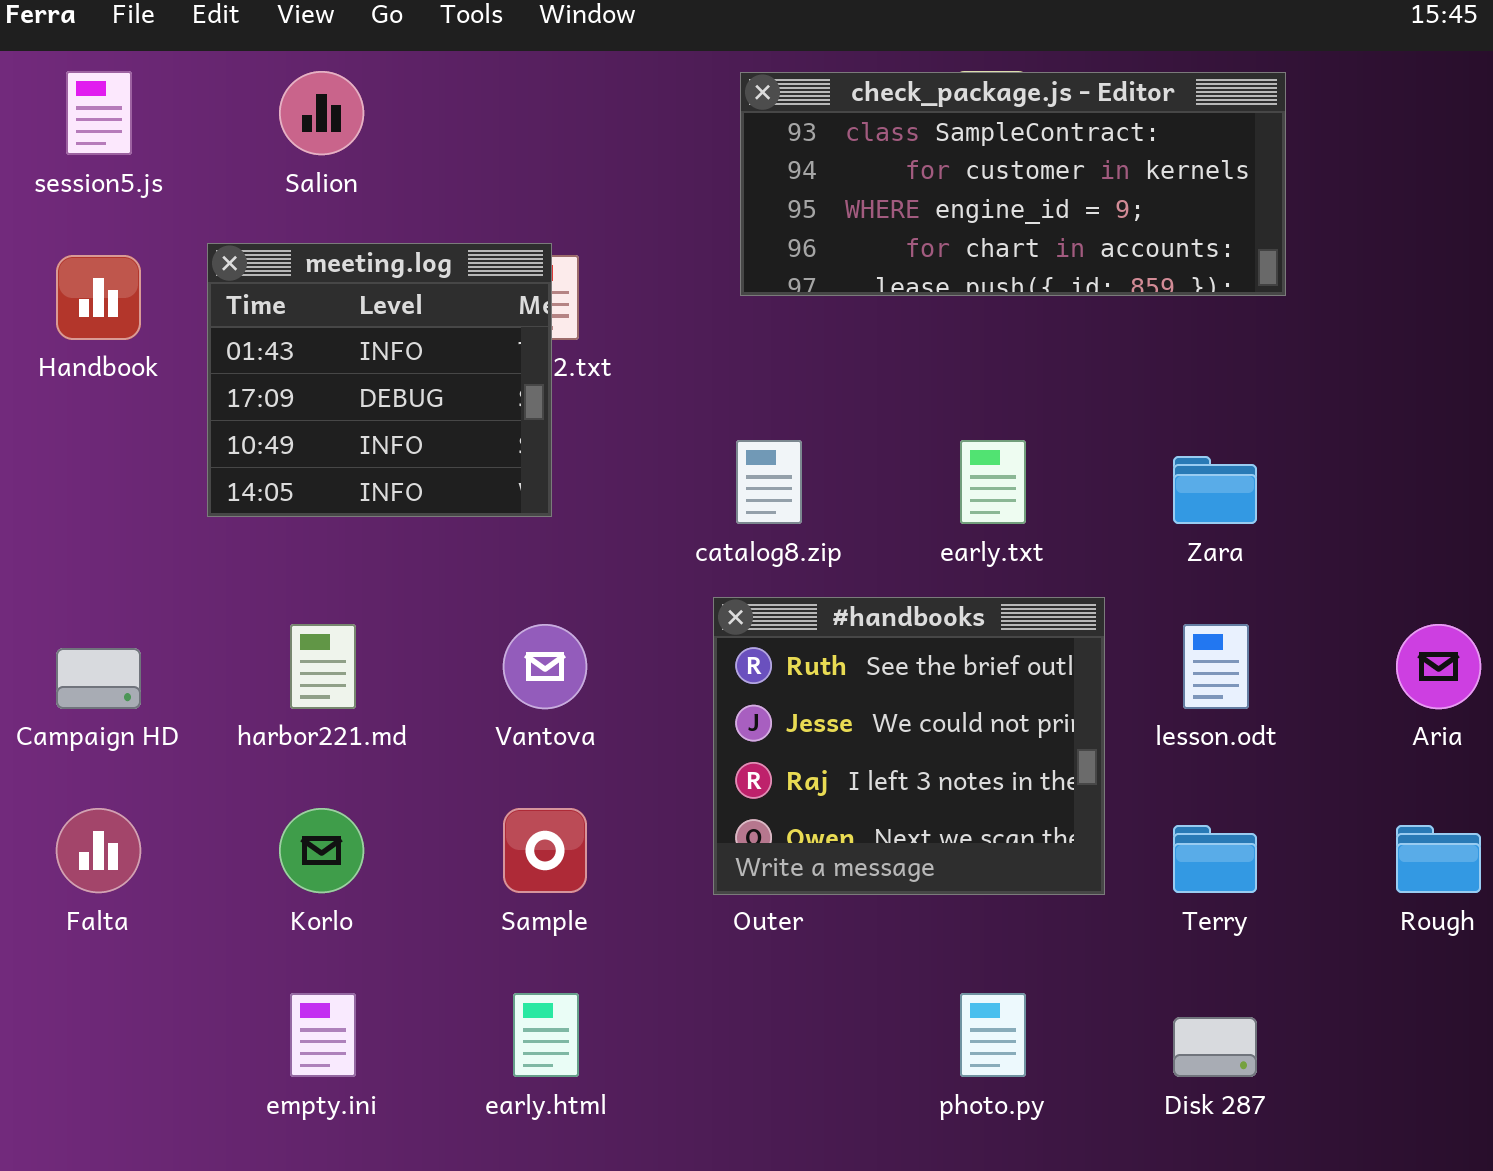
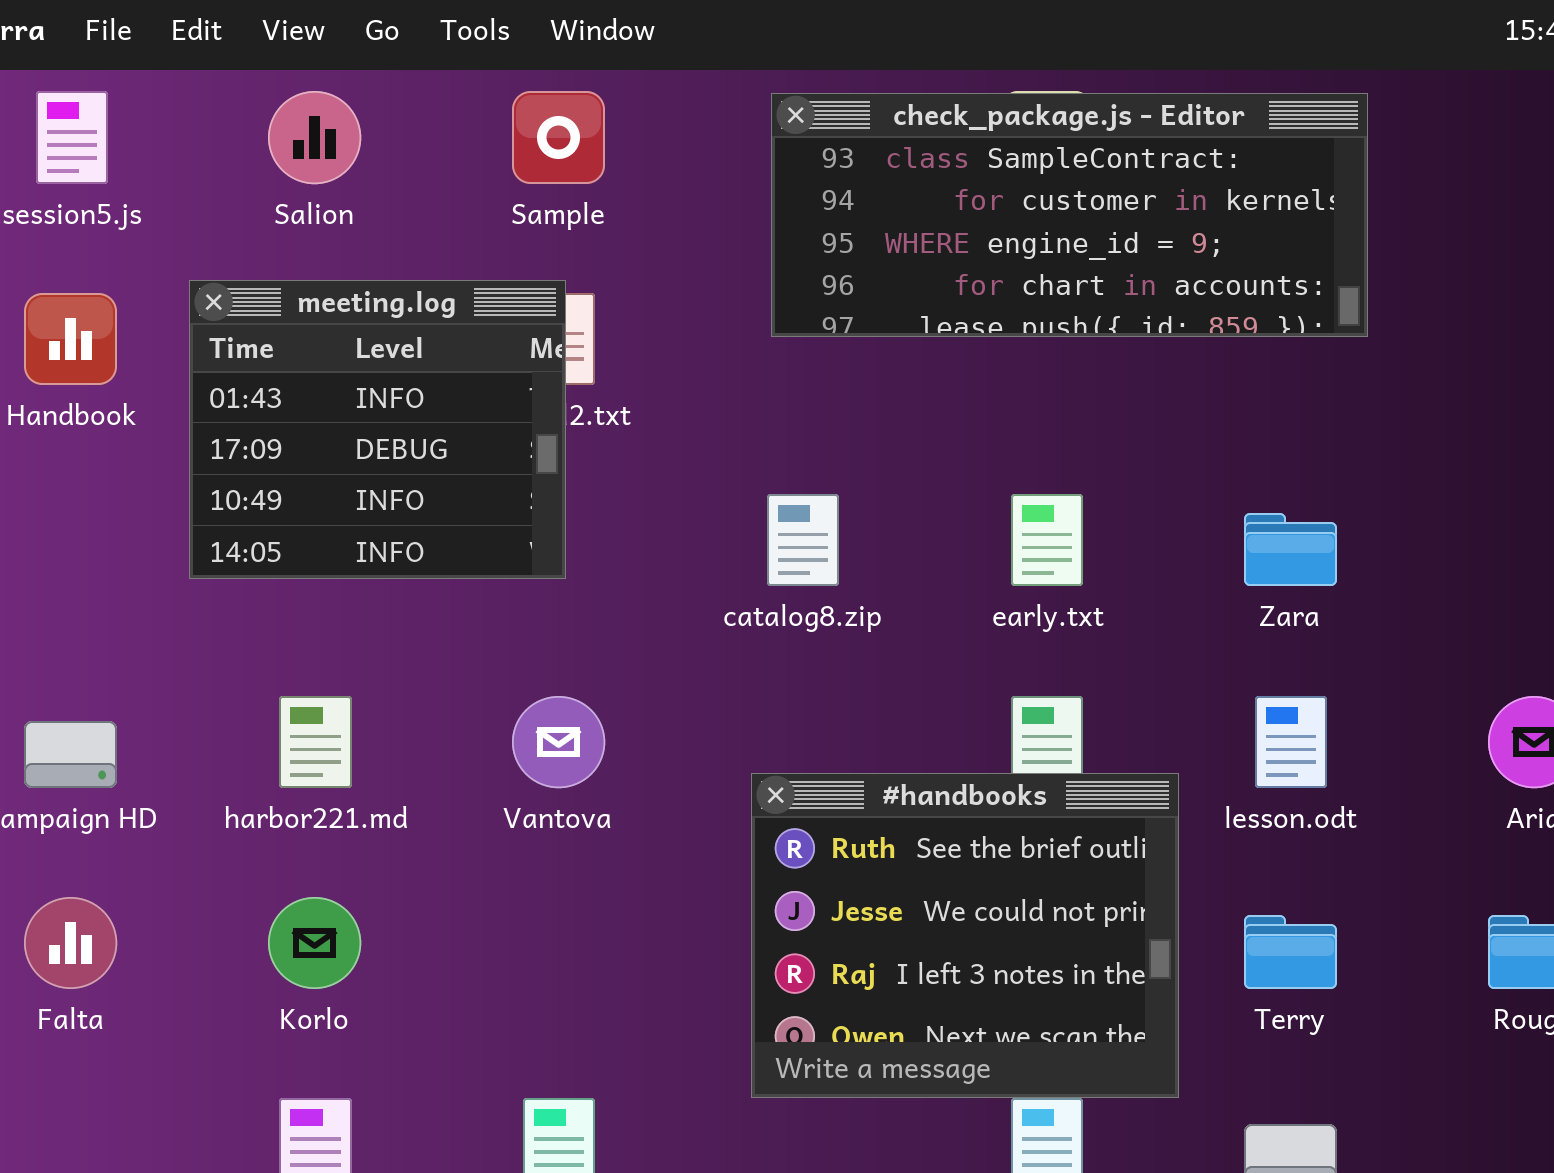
#handbooks: [713,597,1105,895] -> [751,773,1179,1098], moved
Sample: [503,808,587,893] -> [512,91,605,184], moved

